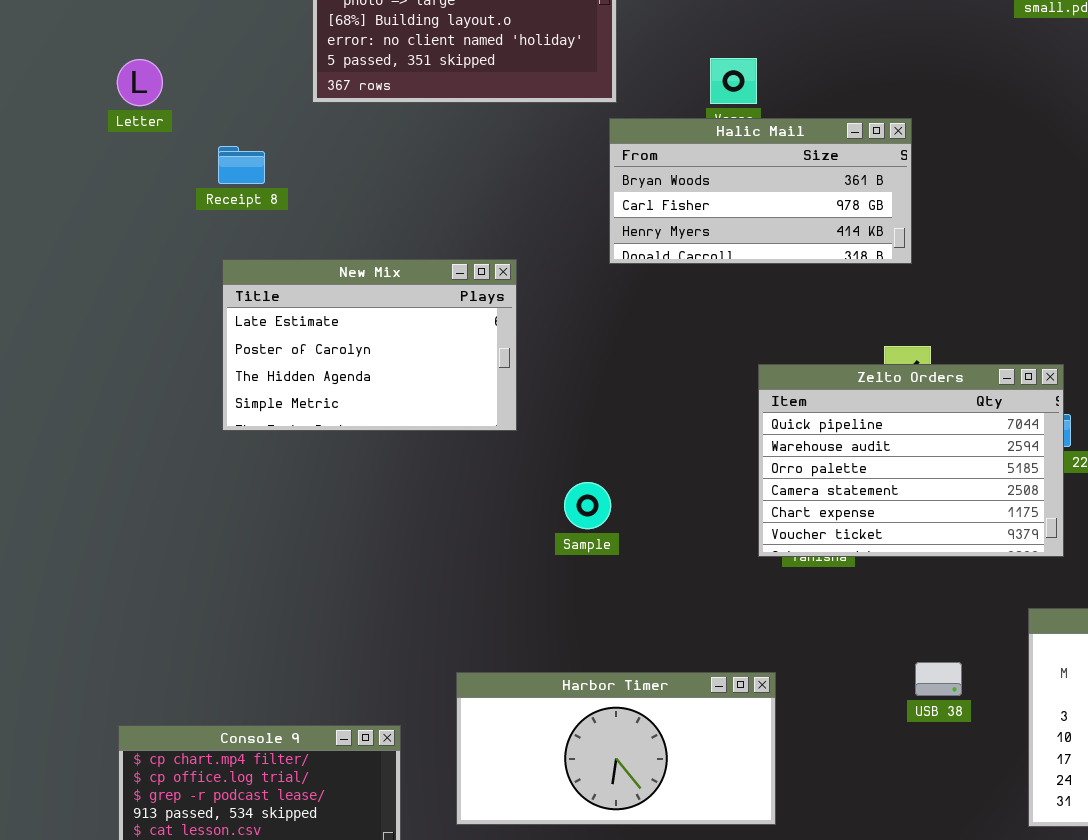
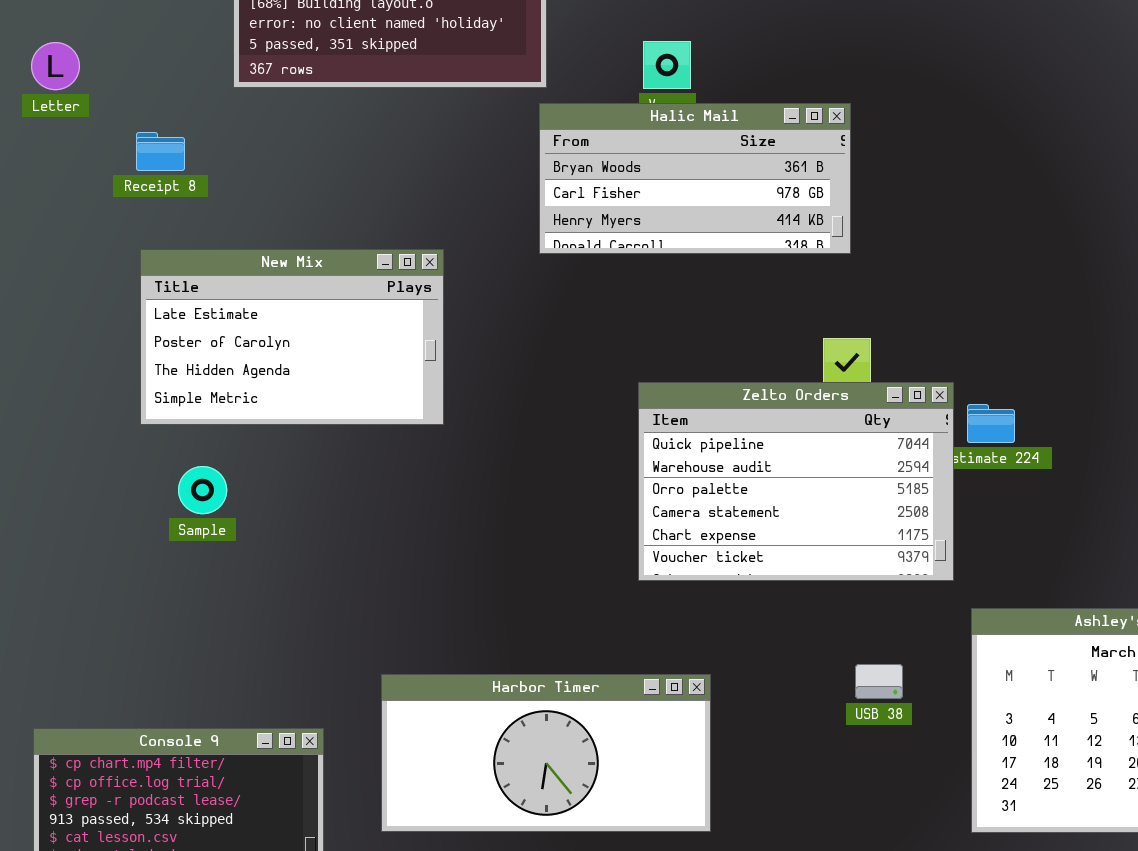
Zelto Orders: [758,364,1064,557] -> [638,382,954,581], moved
Sample: [564,482,611,529] -> [178,466,227,514], moved

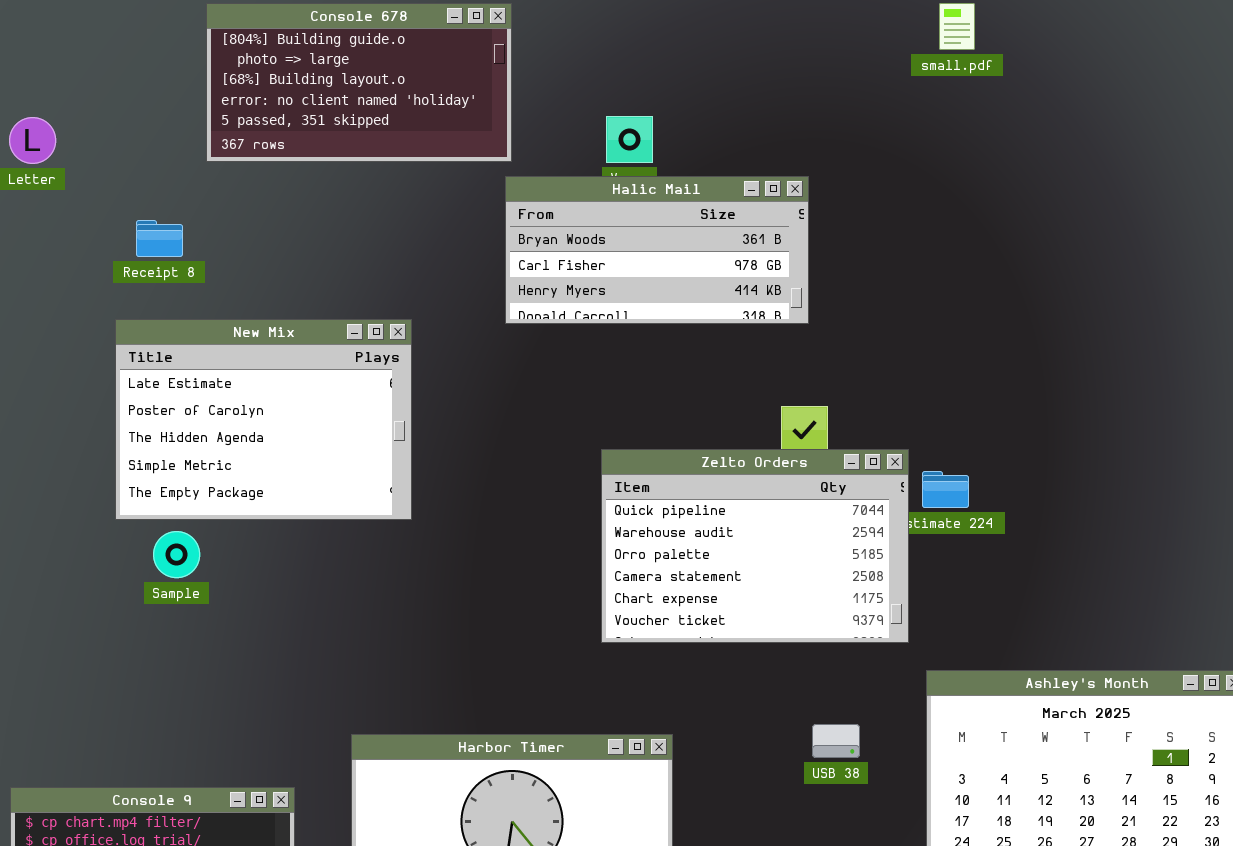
Receipt 8: [136,132,185,171] -> [136,220,183,257], moved
New Mix: [140,249,444,425] -> [115,319,412,520], resized

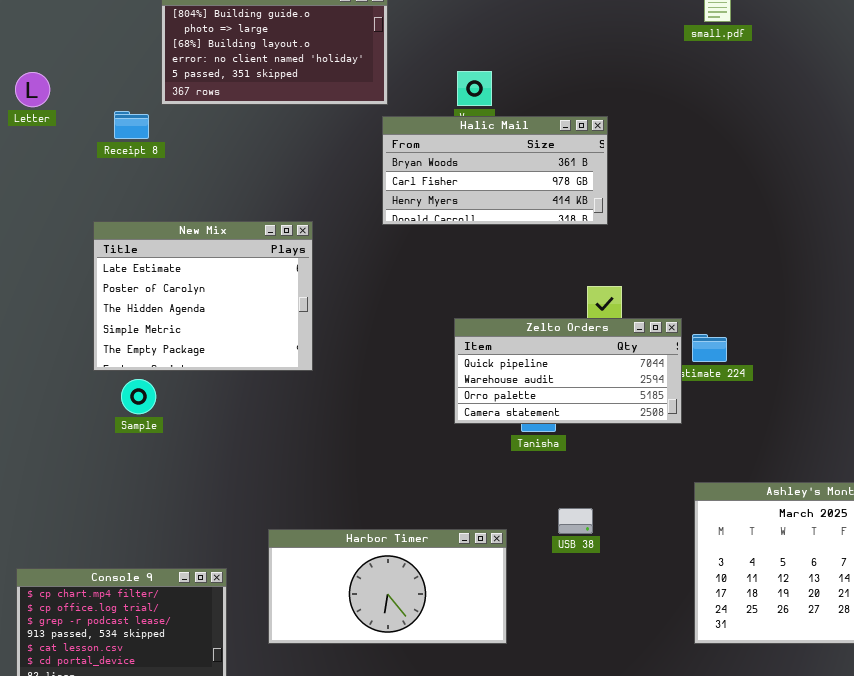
Receipt 8: [136,220,183,257] -> [114,111,149,139], moved
Zelto Orders: [601,449,909,643] -> [454,318,682,424], resized
USB 38: [812,724,860,758] -> [558,508,593,534], moved

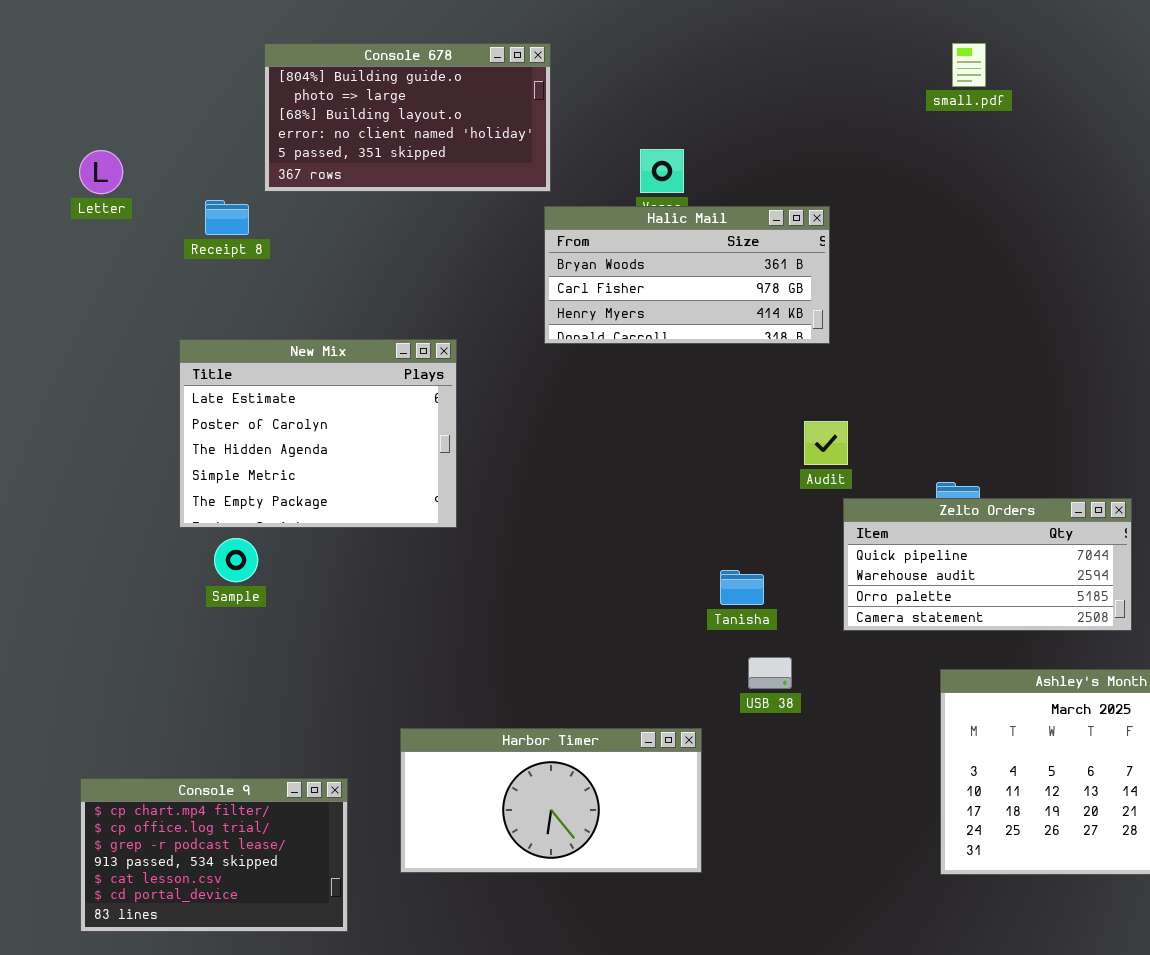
Zelto Orders: [454,318,682,424] -> [843,498,1132,631], moved
USB 38: [558,508,593,534] -> [748,657,792,689], moved

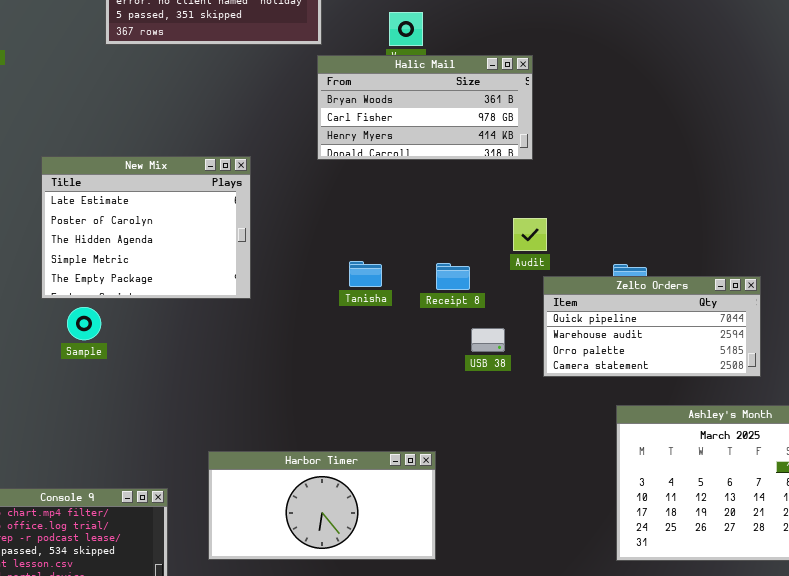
Receipt 8: [205,200,249,235] -> [436,263,470,290], moved
Tanisha: [720,570,764,605] -> [349,261,382,287], moved
USB 38: [748,657,792,689] -> [471,328,505,352], moved

